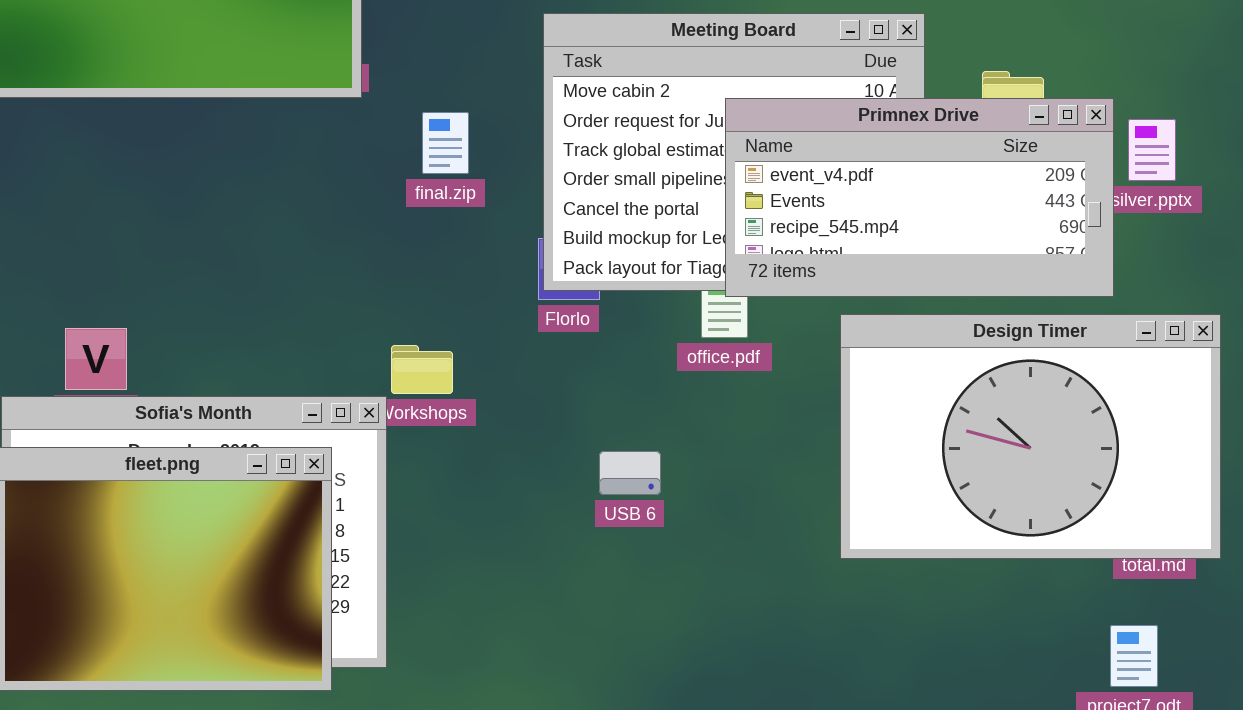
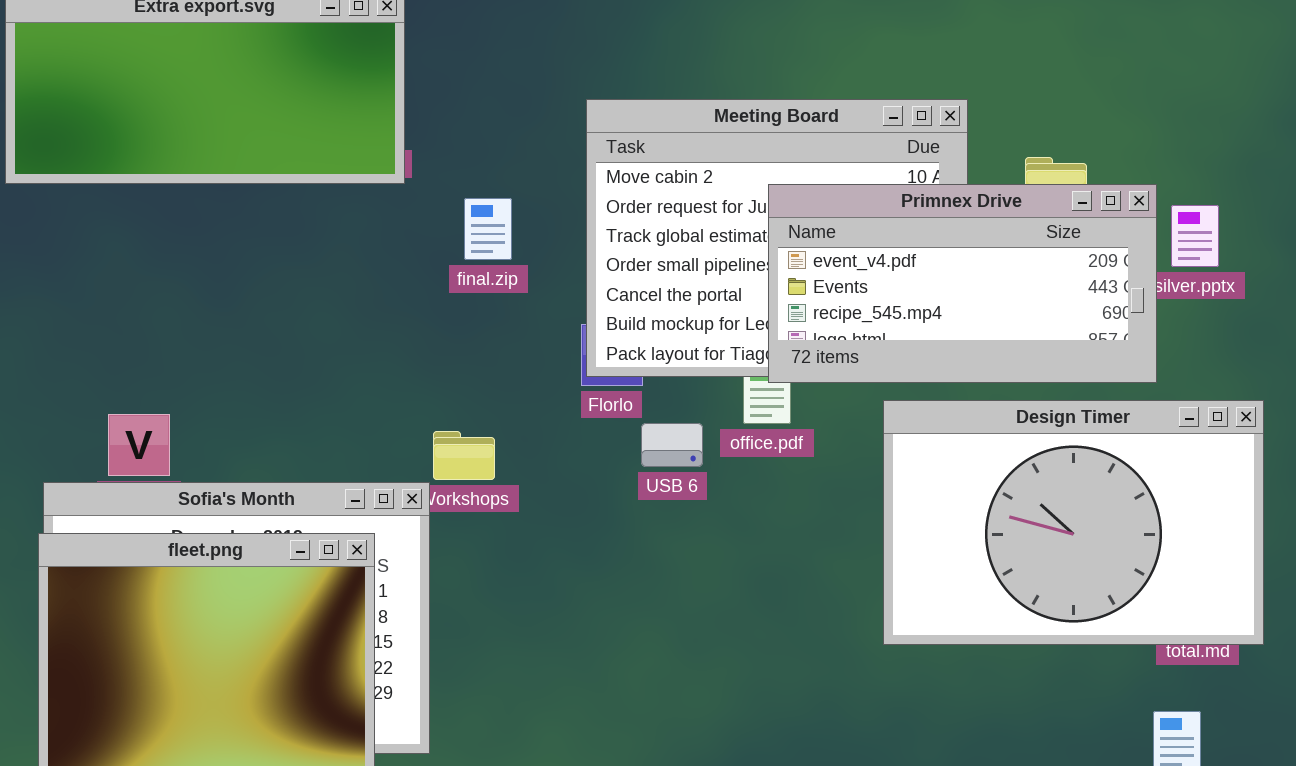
USB 6: [599,451,661,495] -> [641,423,703,467], moved

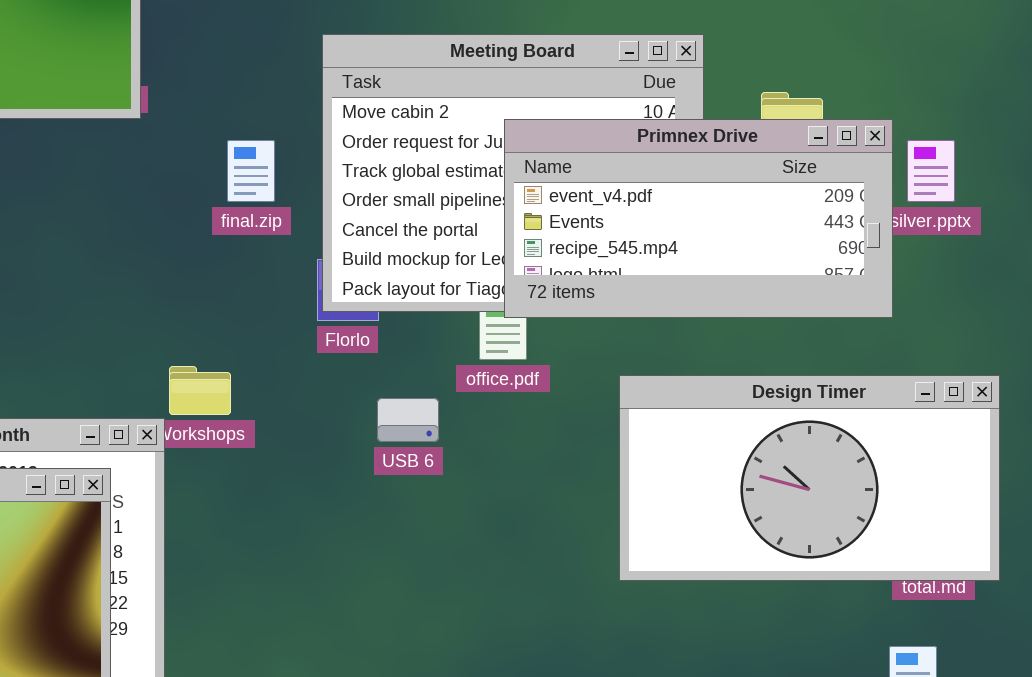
final.zip: [464,198,512,260] -> [227,140,275,202], moved
Design Timer: [883,400,1264,645] -> [619,375,1000,581], resized
USB 6: [641,423,703,467] -> [377,398,439,442], moved

